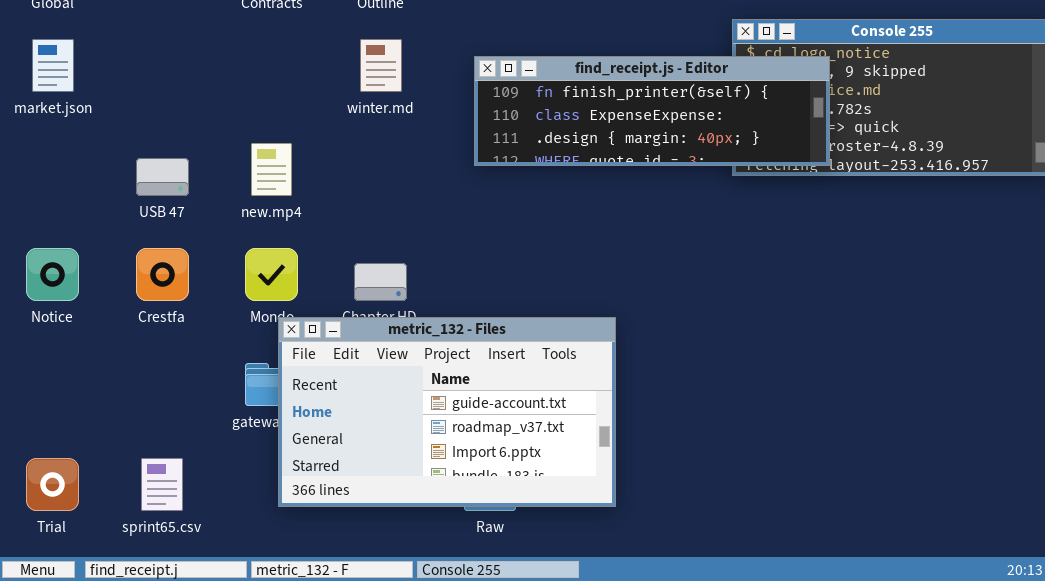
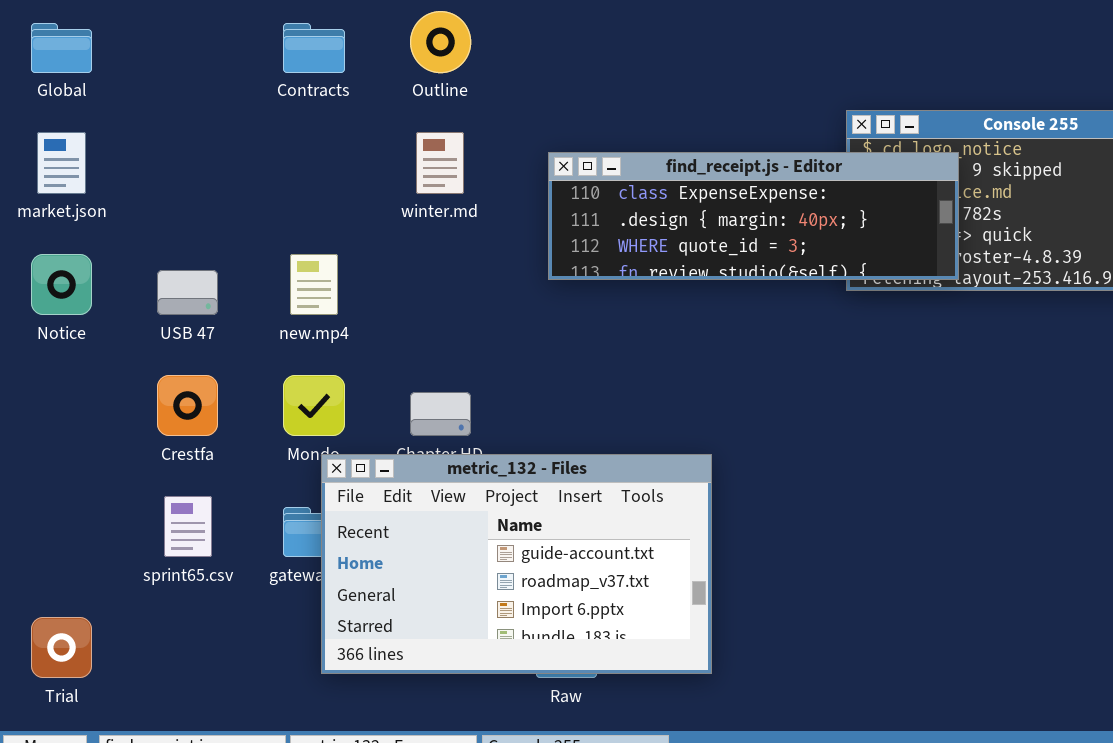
find_receipt.js - Editor: [474,56,830,166] -> [548,152,959,280], scrolled down 1 row
Notice: [26,248,79,301] -> [31,254,92,315], moved
sprint65.csv: [141,458,183,511] -> [164,496,212,557], moved

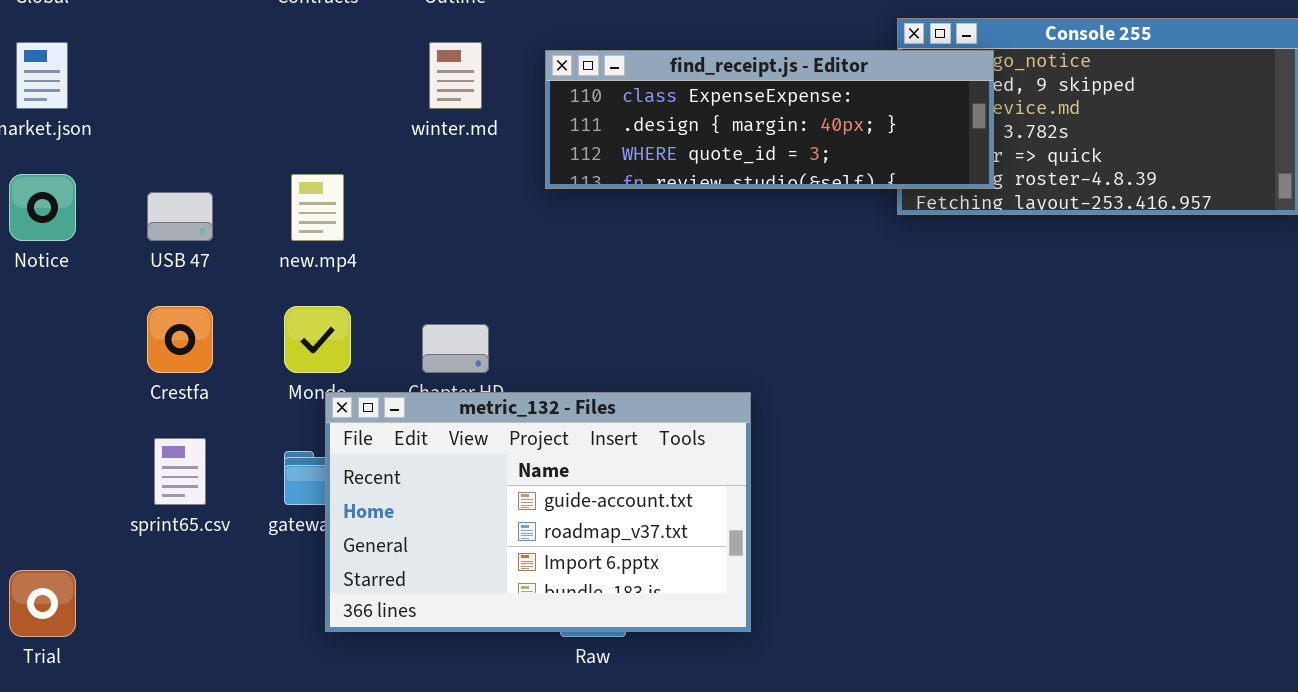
find_receipt.js - Editor: [548,152,959,280] -> [545,50,994,189], moved

